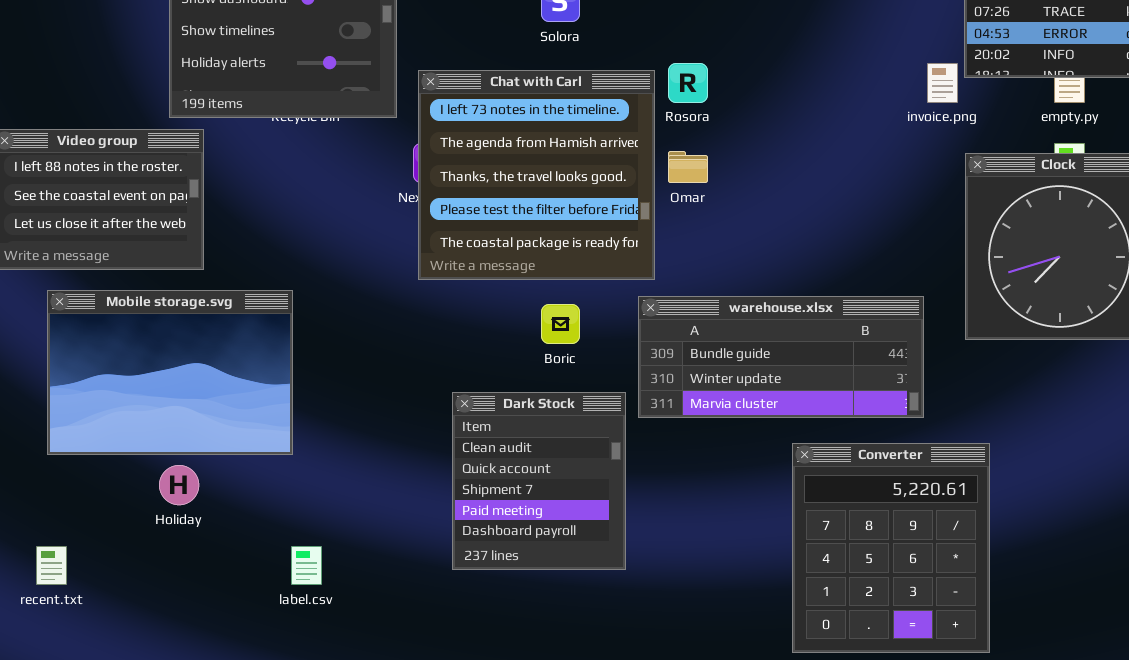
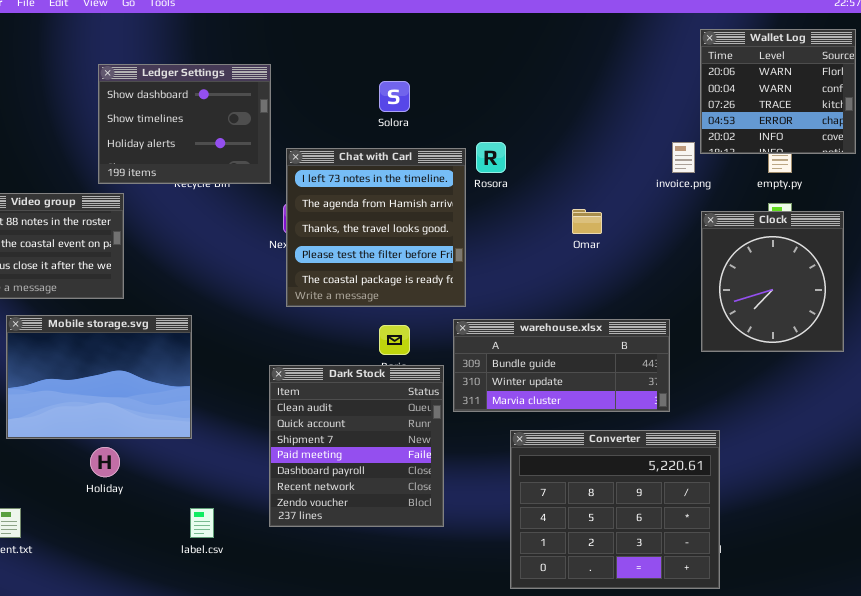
Omar: [668,151,708,183] -> [572,209,602,234], moved
Dark Stock: [452,392,626,570] -> [269,365,444,527], resized
Converter: [792,443,990,653] -> [510,430,720,589], resized

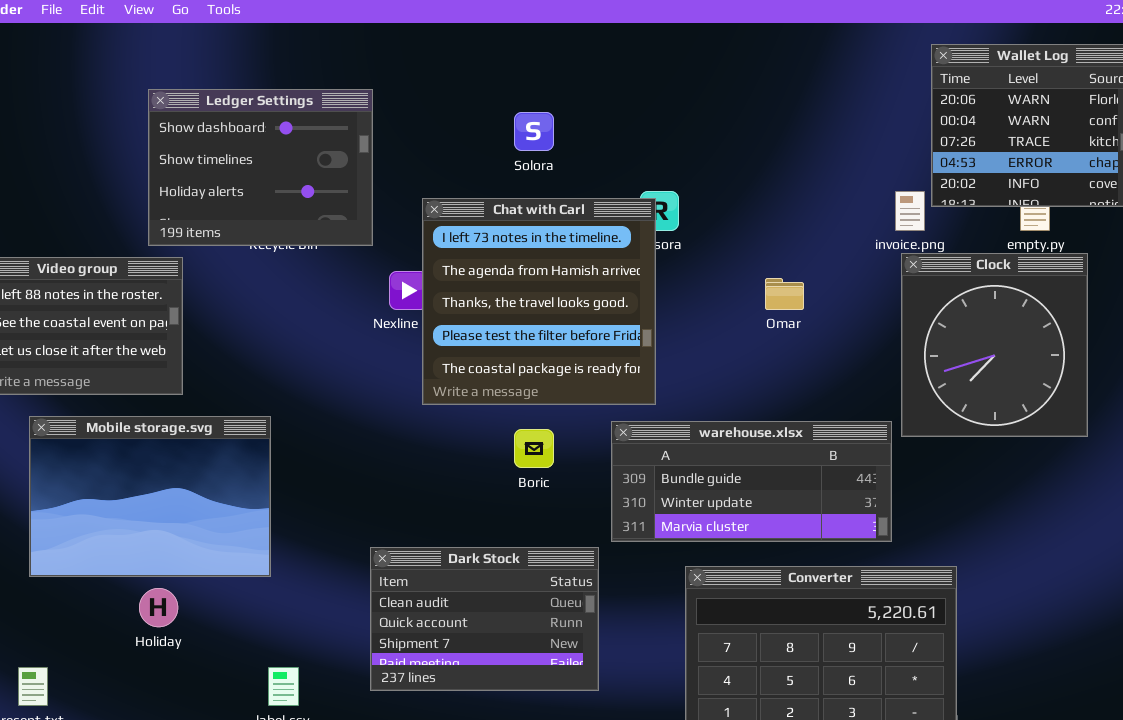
Chat with Carl: [286,148,466,307] -> [422,198,656,405], moved
Clock: [701,211,844,352] -> [901,253,1088,437], moved
Dark Stock: [269,365,444,527] -> [370,547,599,691], resized

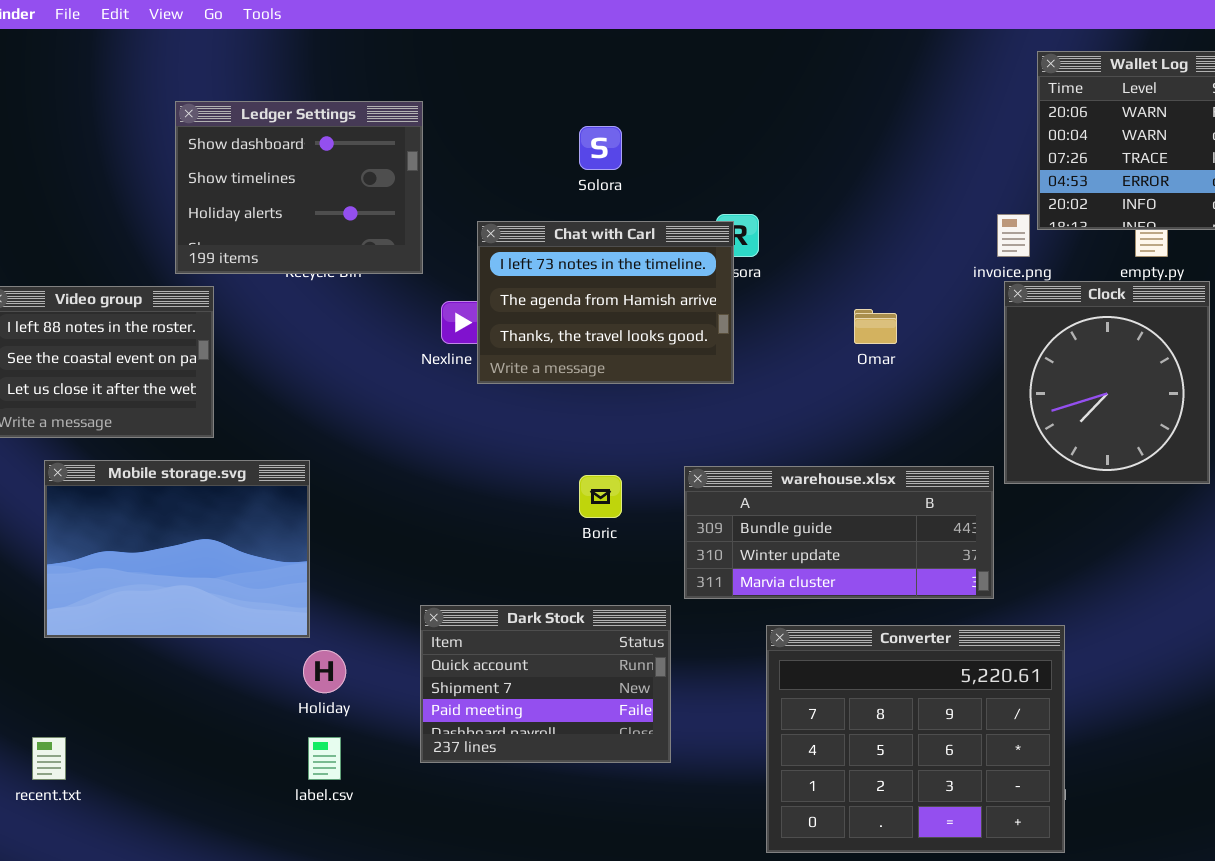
Chat with Carl: [422,198,656,405] -> [477,221,734,384], resized
Dark Stock: [370,547,599,691] -> [420,605,671,763], scrolled down 1 row
Holiday: [139,588,178,627] -> [303,650,346,693], moved

